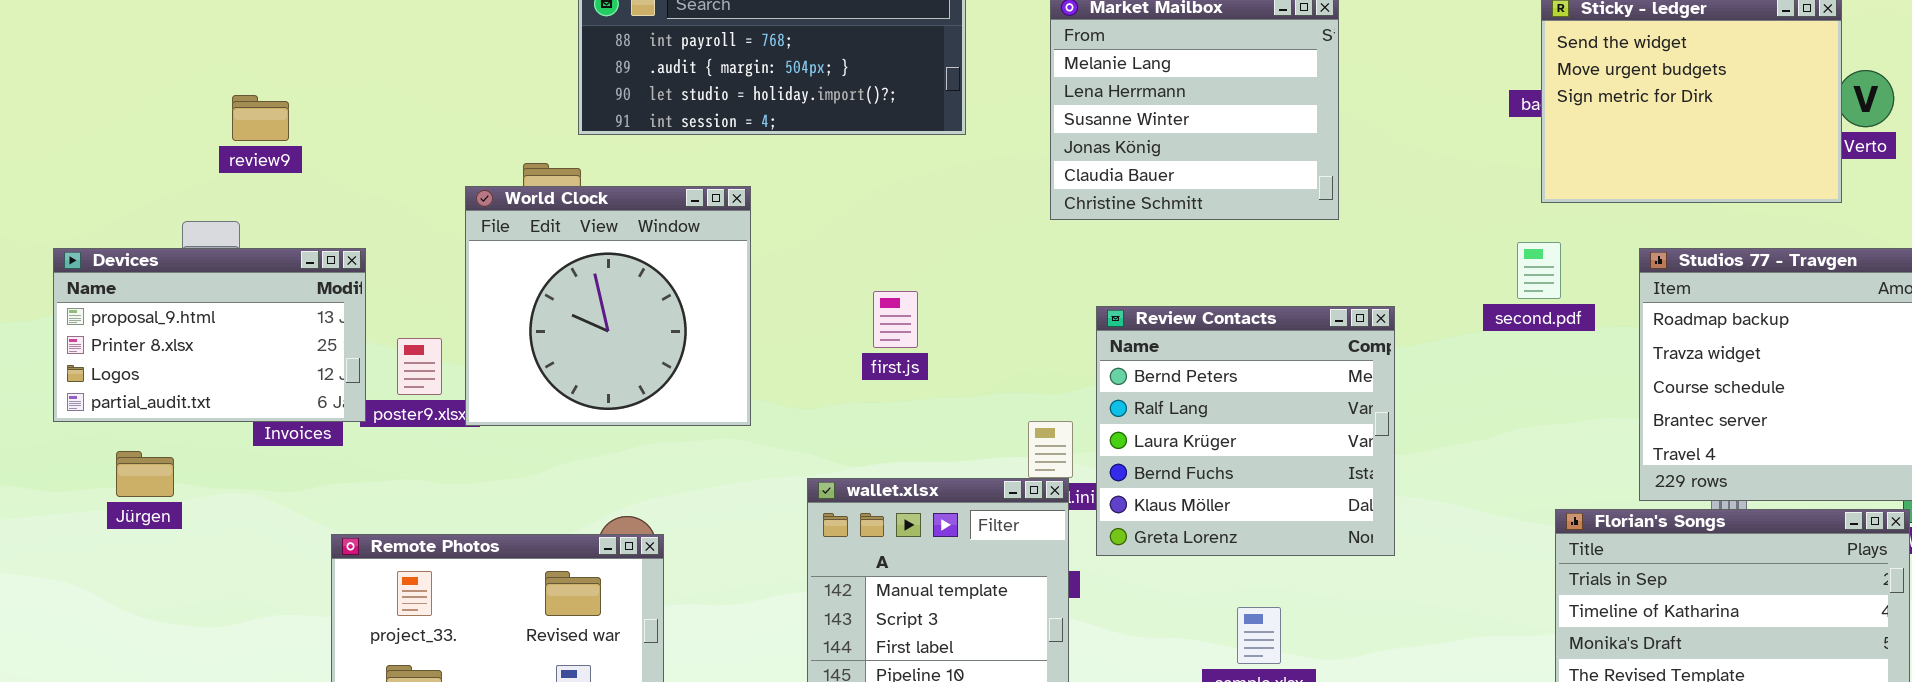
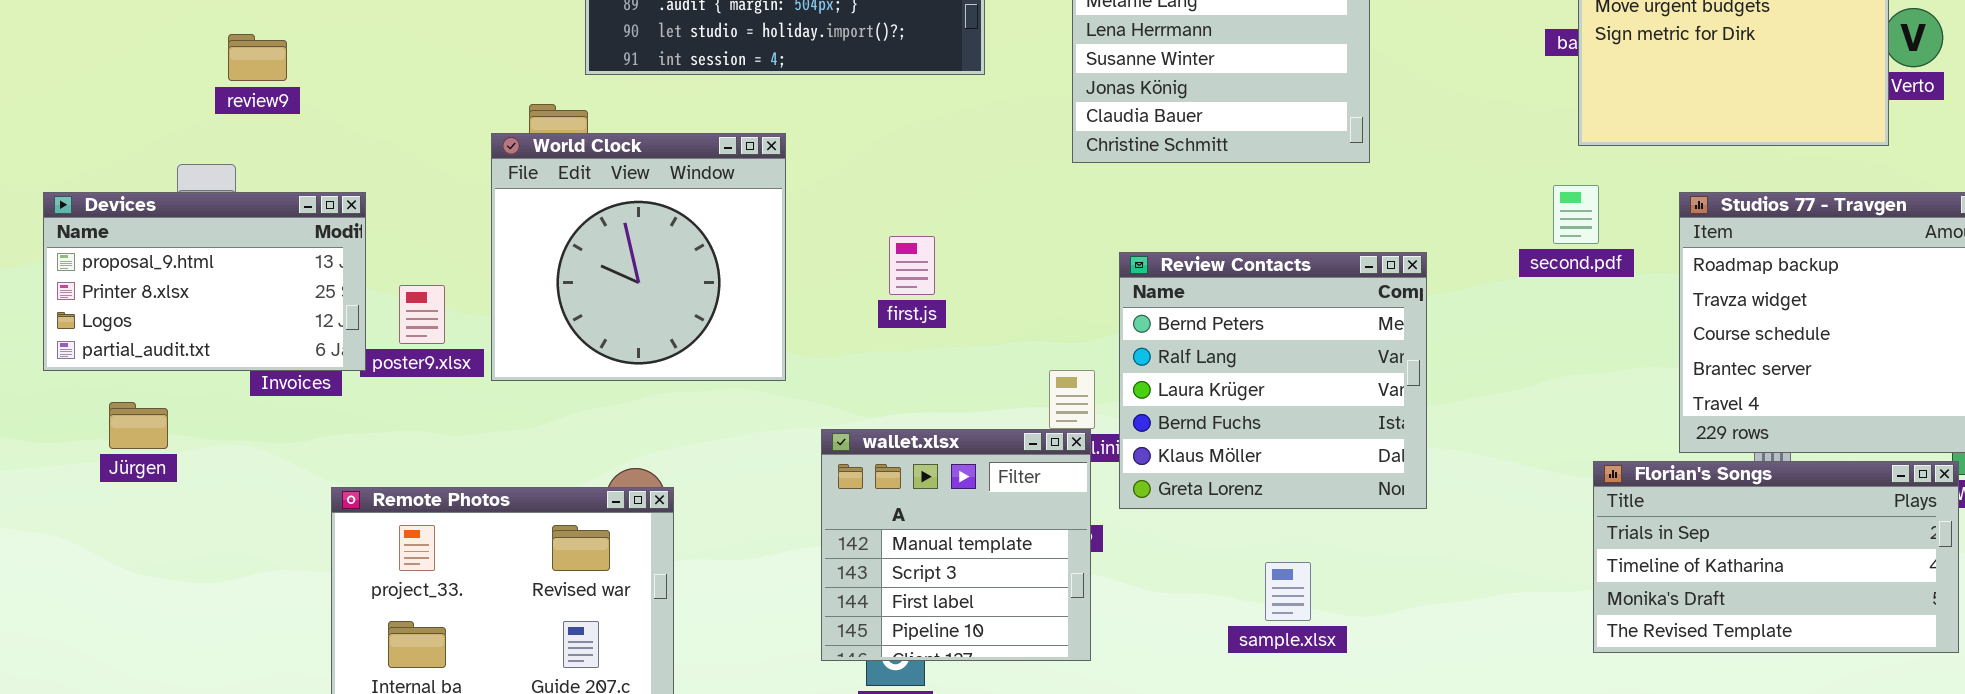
World Clock: [465,186,751,426] -> [491,133,786,381], moved

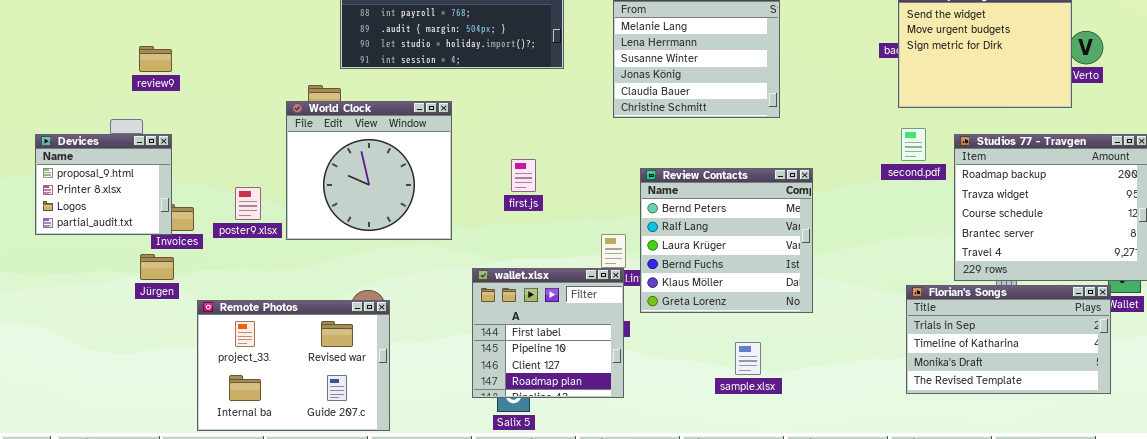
second.pdf: [1553,185,1599,244] -> [901,128,926,161], moved
Devices: [43,192,366,371] -> [35,134,172,235], resized
Jürgen: [109,402,168,449] -> [140,254,174,280], moved
wallet.xlsx: [821,429,1091,661] -> [472,268,624,398], scrolled down 2 rows
sample.xlsx: [1265,562,1311,621] -> [735,342,761,375], moved

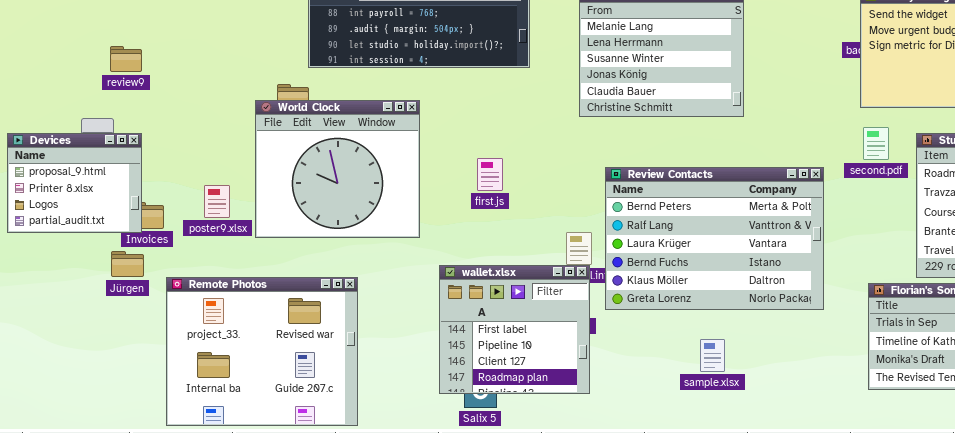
Review Contacts: [640,168,813,313] -> [605,167,824,310], resized
Remote Photos: [197,300,390,431] -> [166,277,358,426], resized

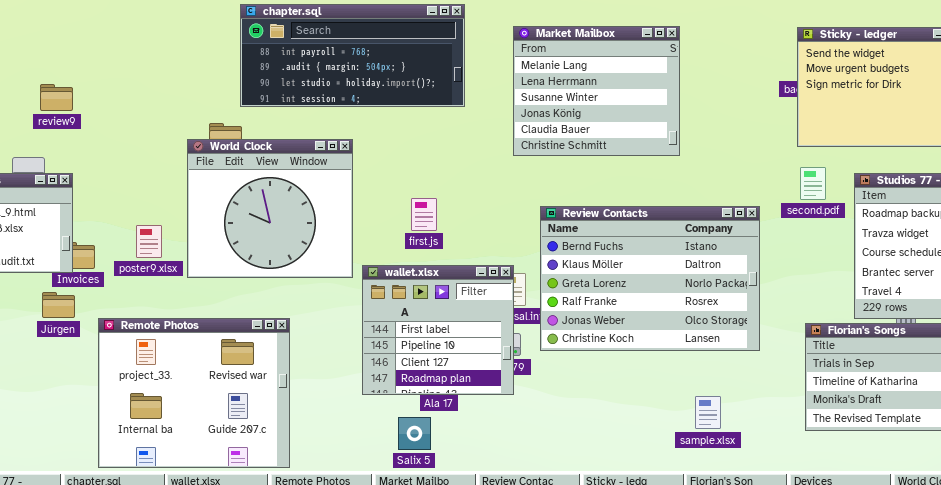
Review Contacts: [605,167,824,310] -> [540,206,760,351], scrolled down 3 rows
wallet.xlsx: [439,265,590,394] -> [362,265,514,395], moved
sample.xlsx: [700,339,725,372] -> [695,396,721,429], moved

